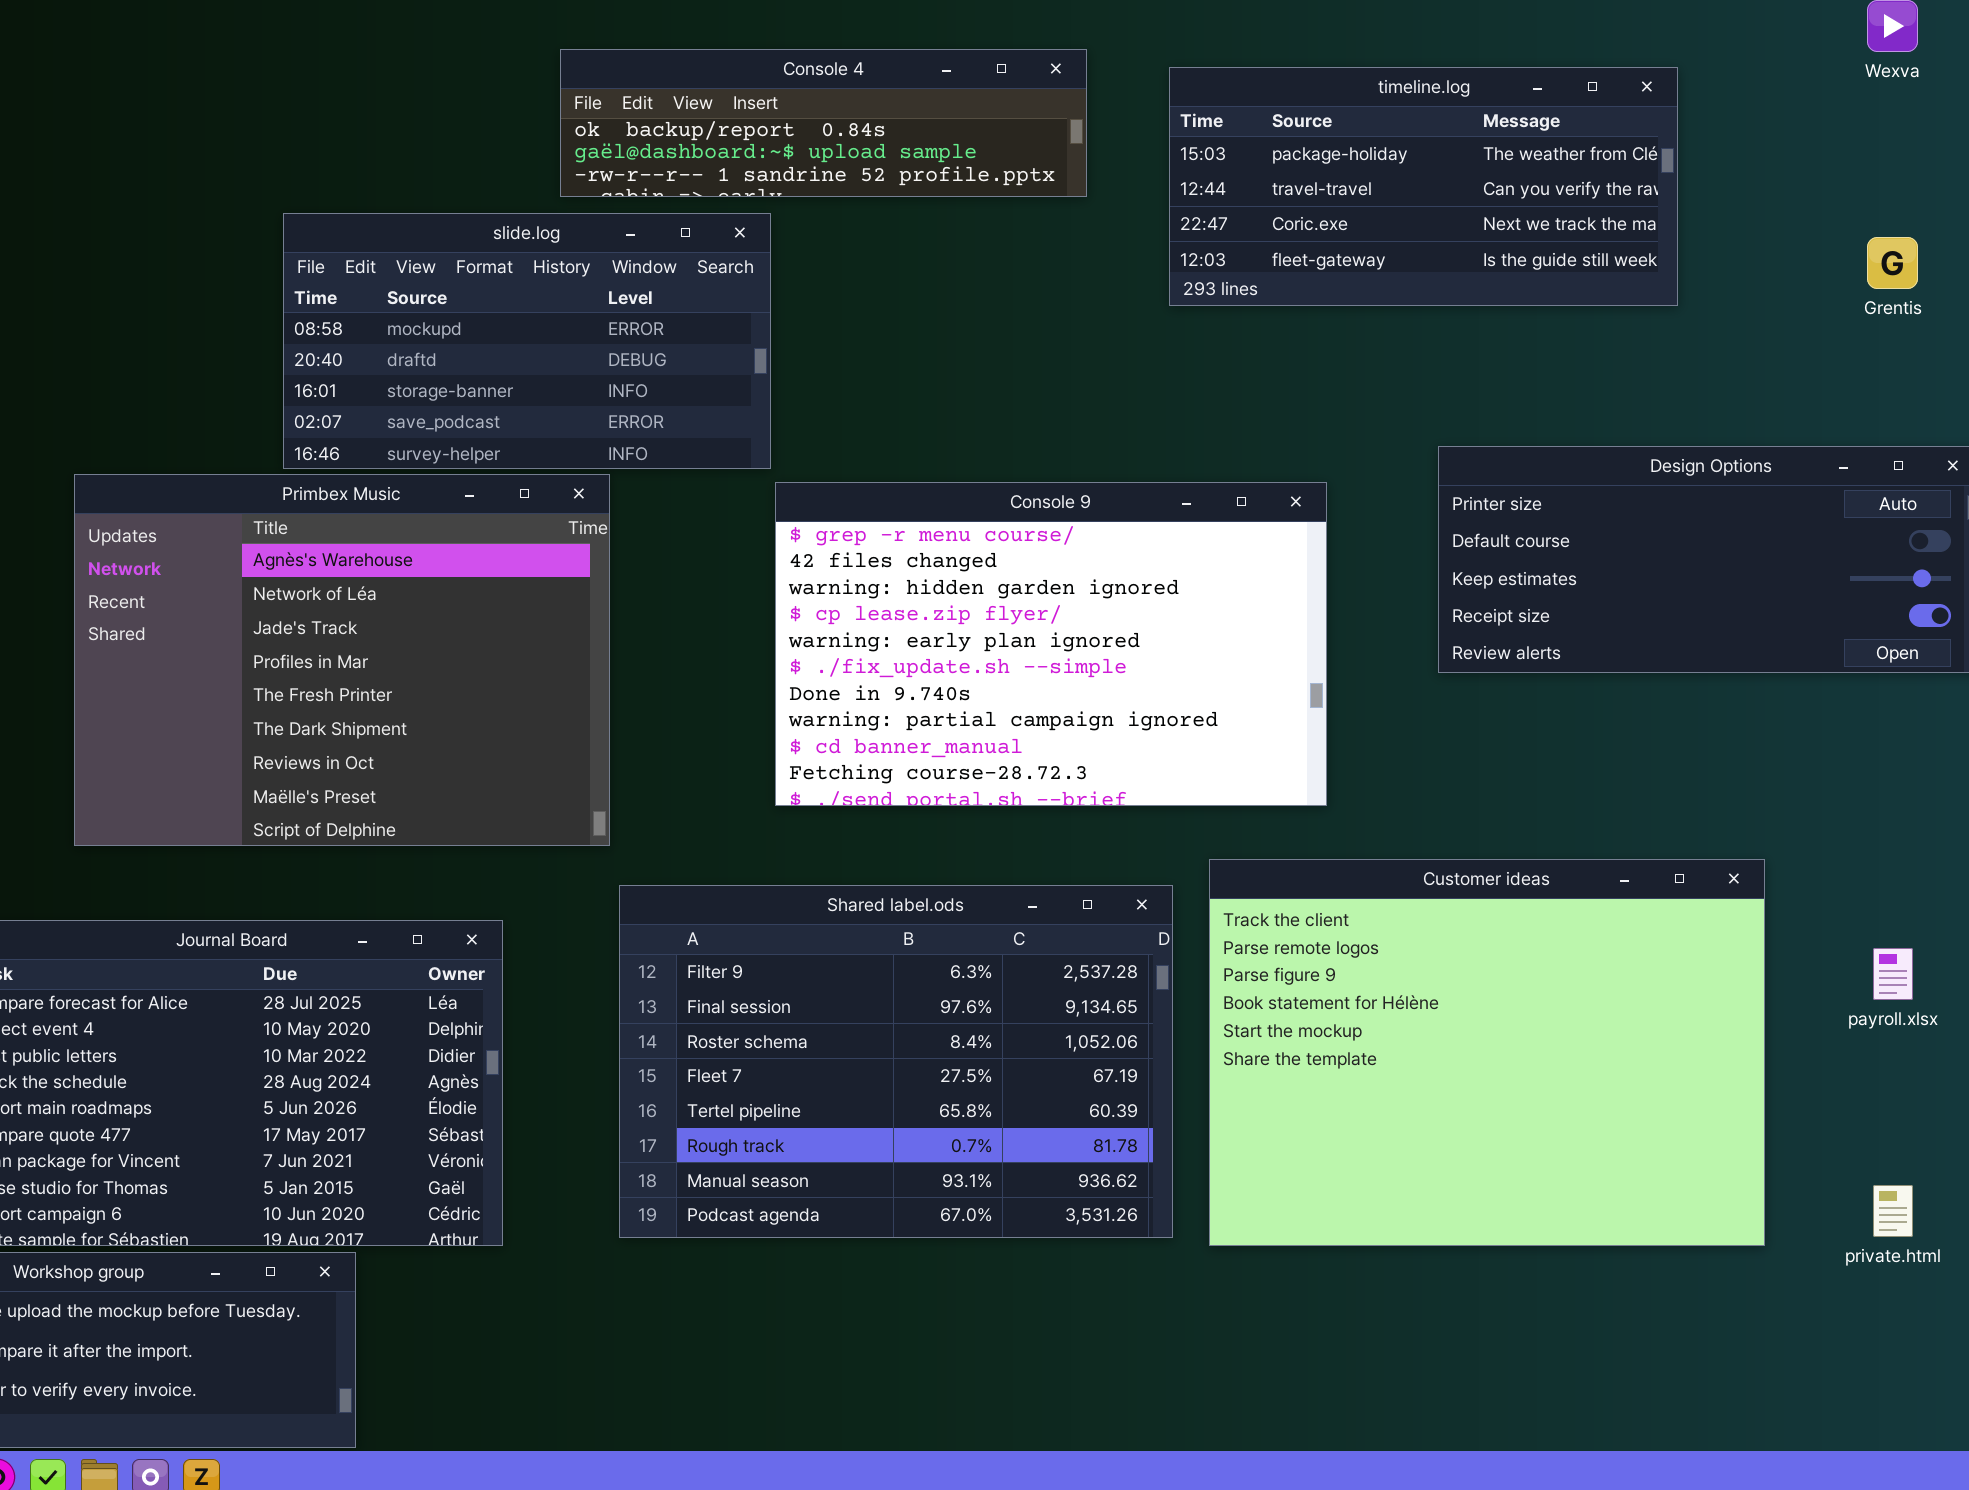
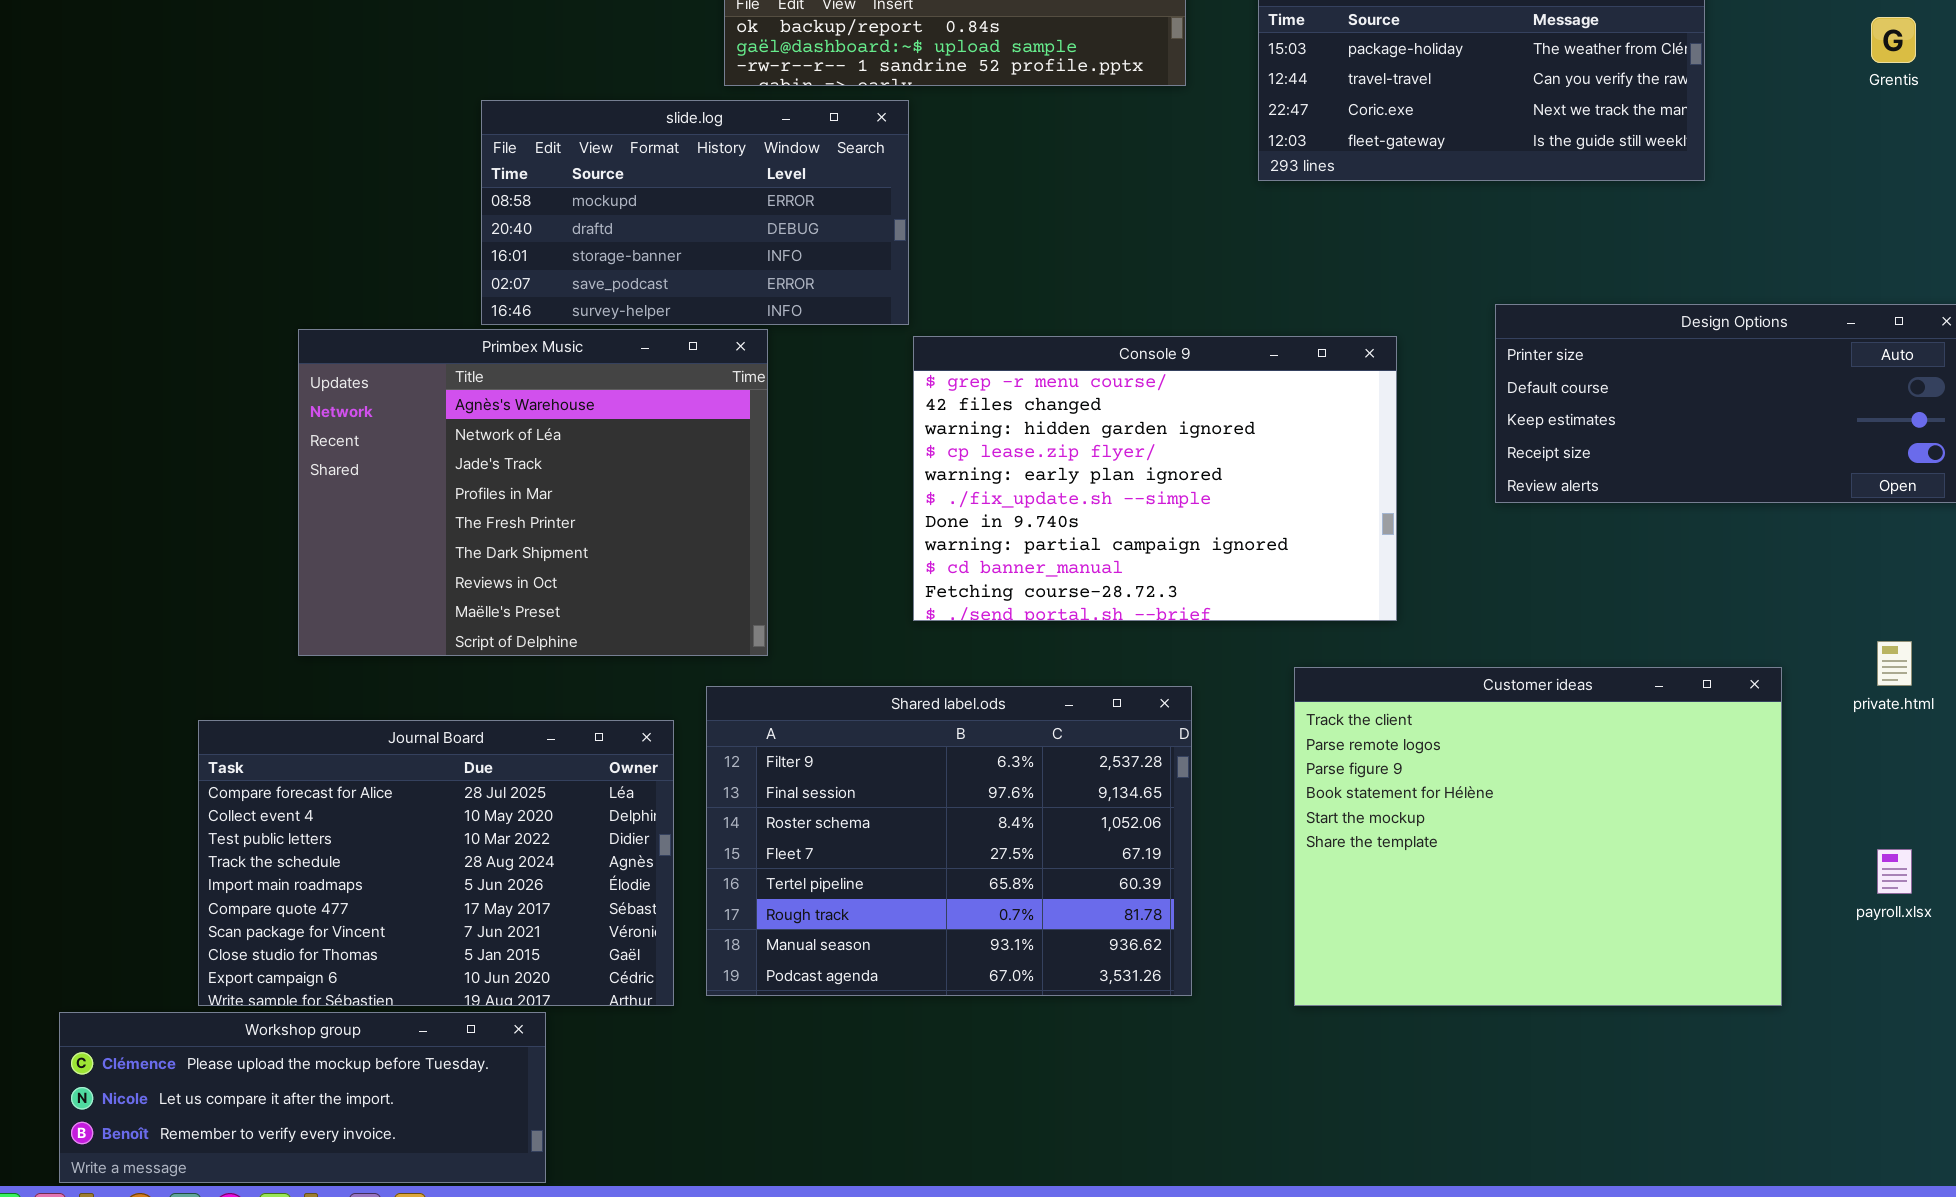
Grentis: [1867,237,1918,289] -> [1871,17,1916,63], moved
Shared label.ods: [619,885,1173,1238] -> [706,686,1192,996], moved
payroll.xlsx: [1873,948,1913,1000] -> [1877,849,1912,894], moved
private.html: [1873,1185,1913,1237] -> [1877,641,1912,686], moved

